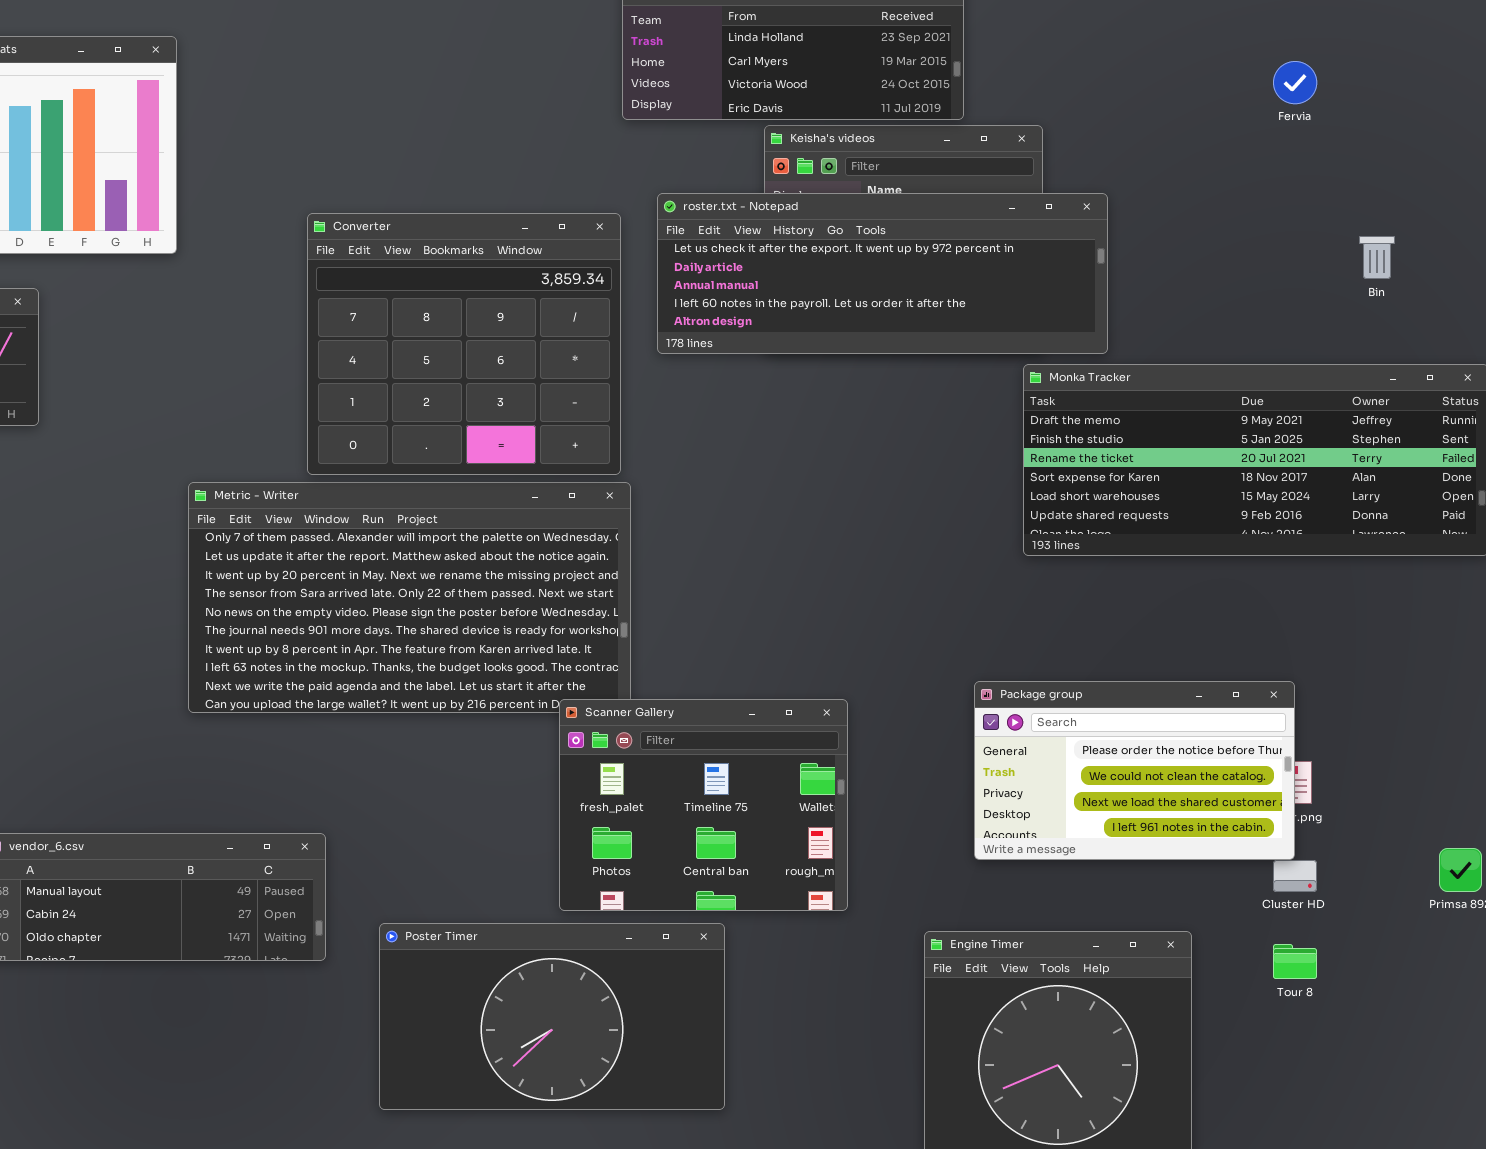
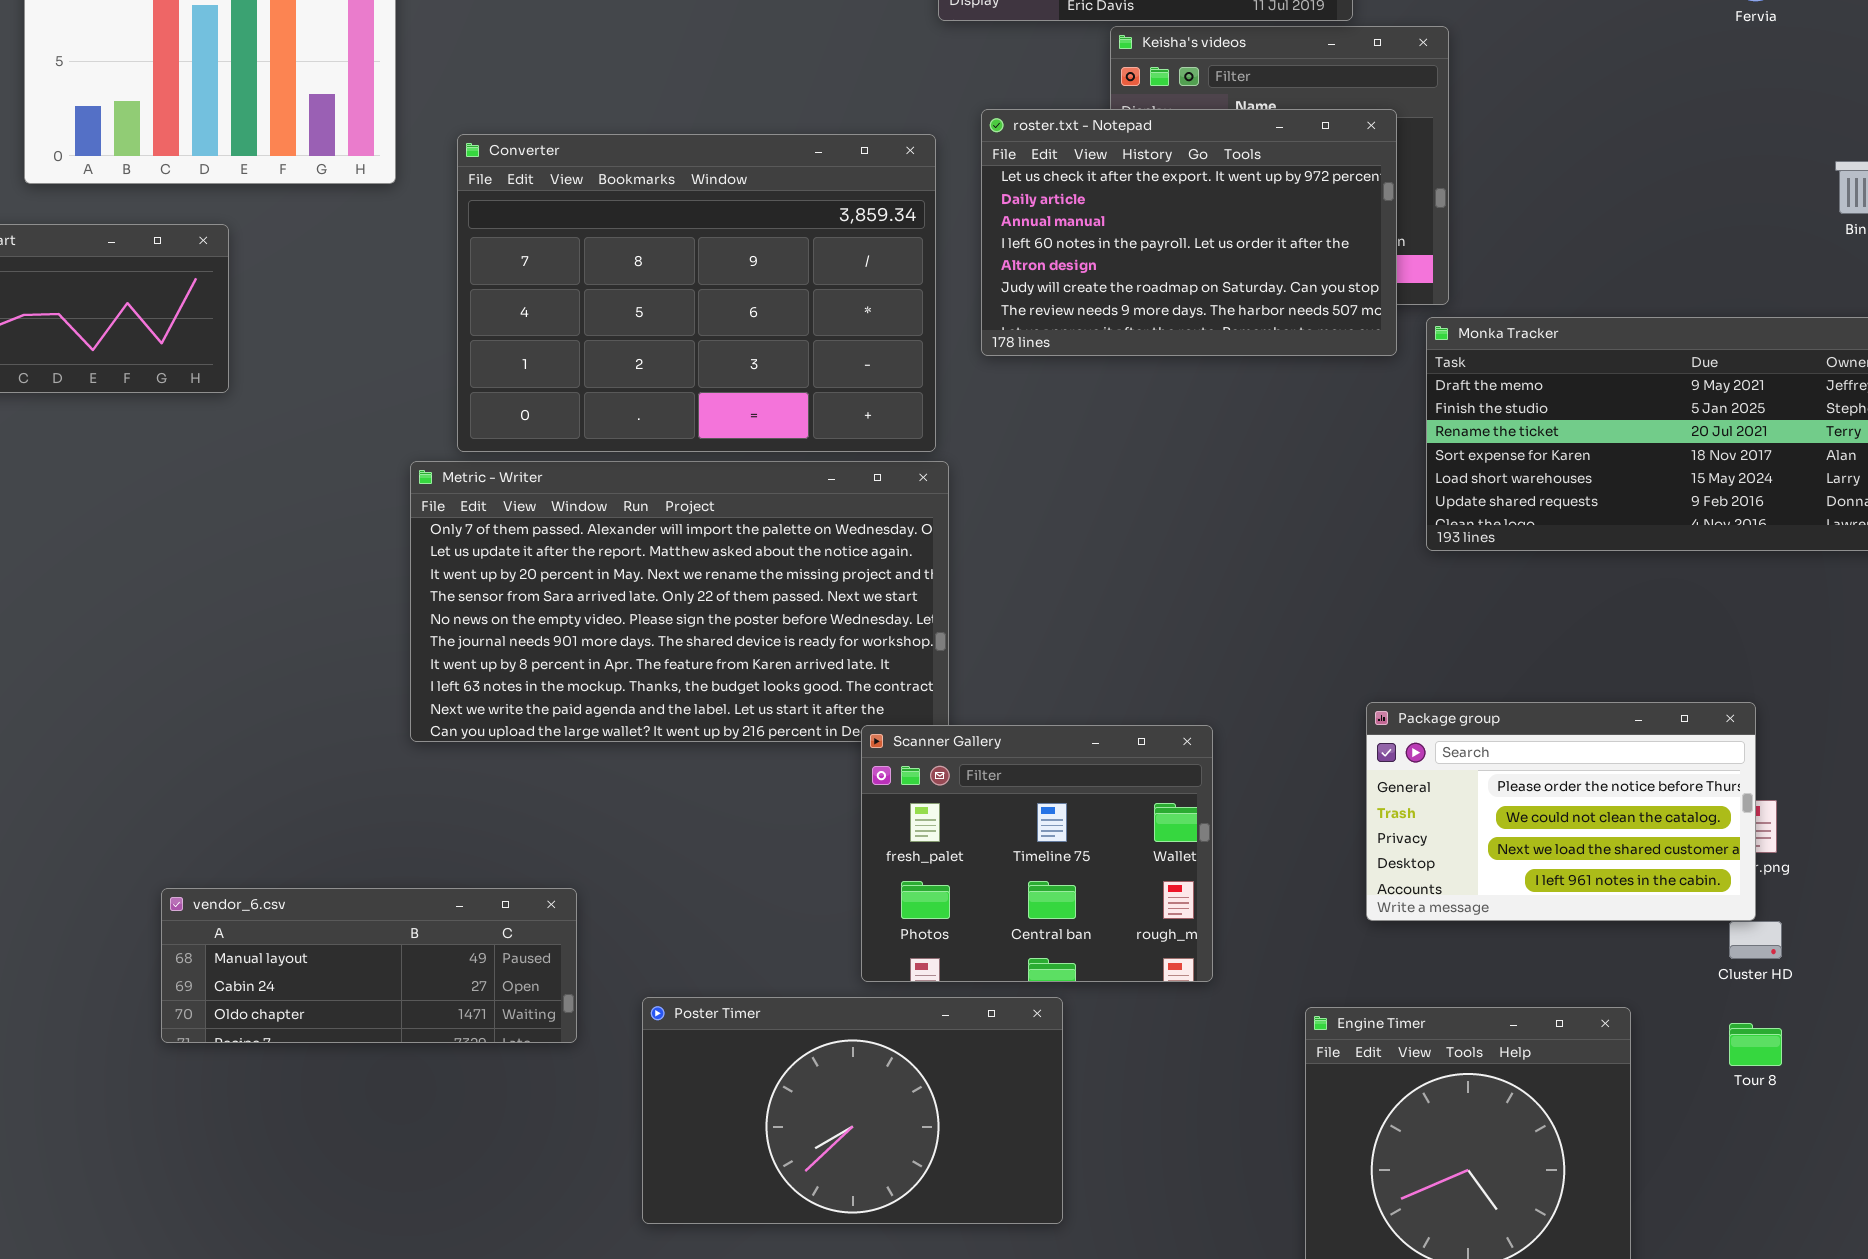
roster.txt - Notepad: [657,193,1108,354] -> [981,109,1397,356], resized
Converter: [307,213,621,475] -> [457,134,936,452], resized

